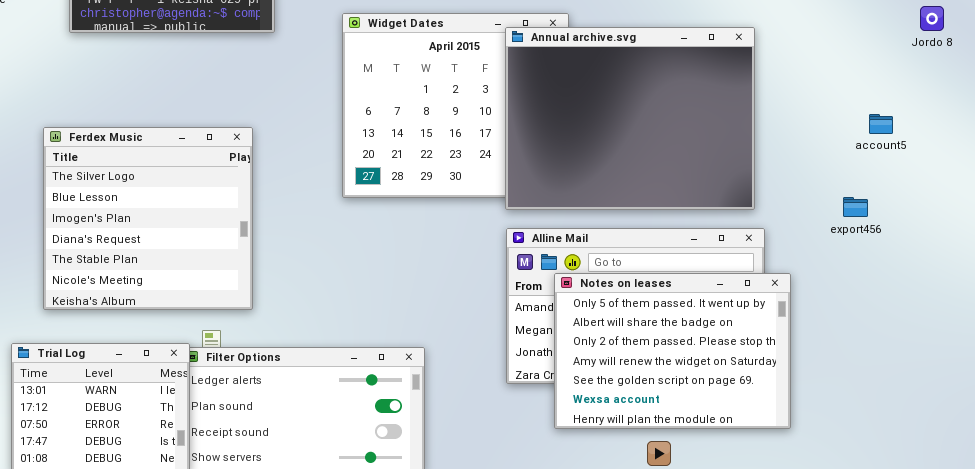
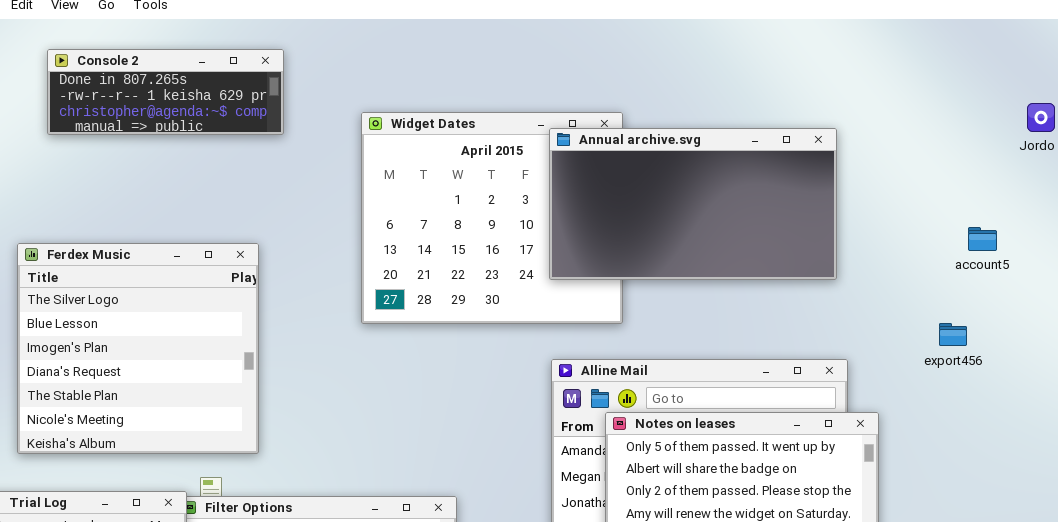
Annual archive.svg: [505,27,755,210] -> [549,128,837,280], resized

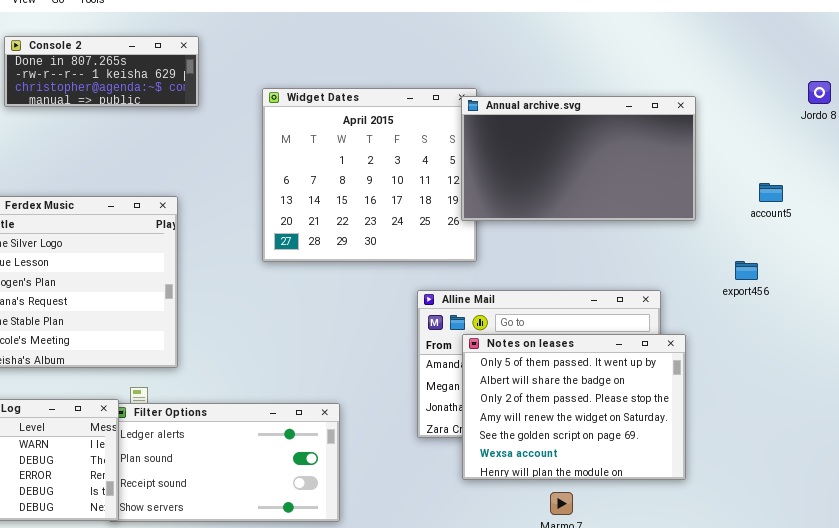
Annual archive.svg: [549,128,837,280] -> [461,96,696,221], moved

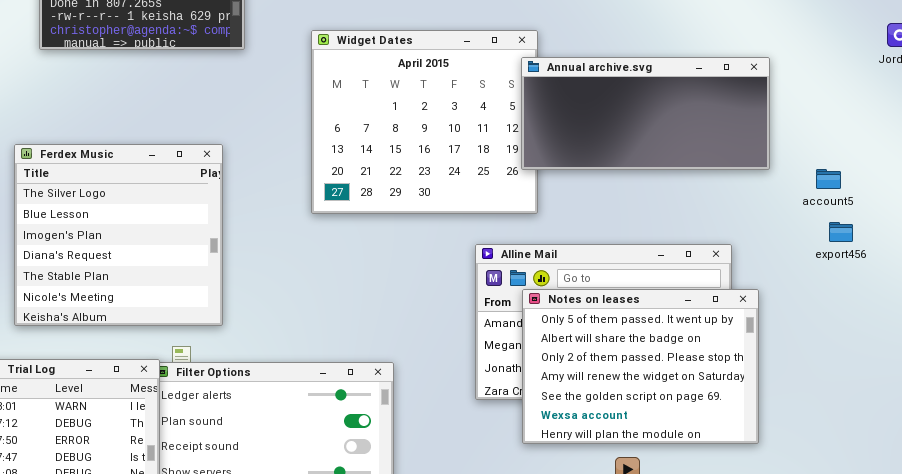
Annual archive.svg: [461,96,696,221] -> [521,57,770,170], resized
account5: [759,183,783,202] -> [816,169,841,189], moved
export456: [735,261,758,280] -> [829,222,853,242], moved

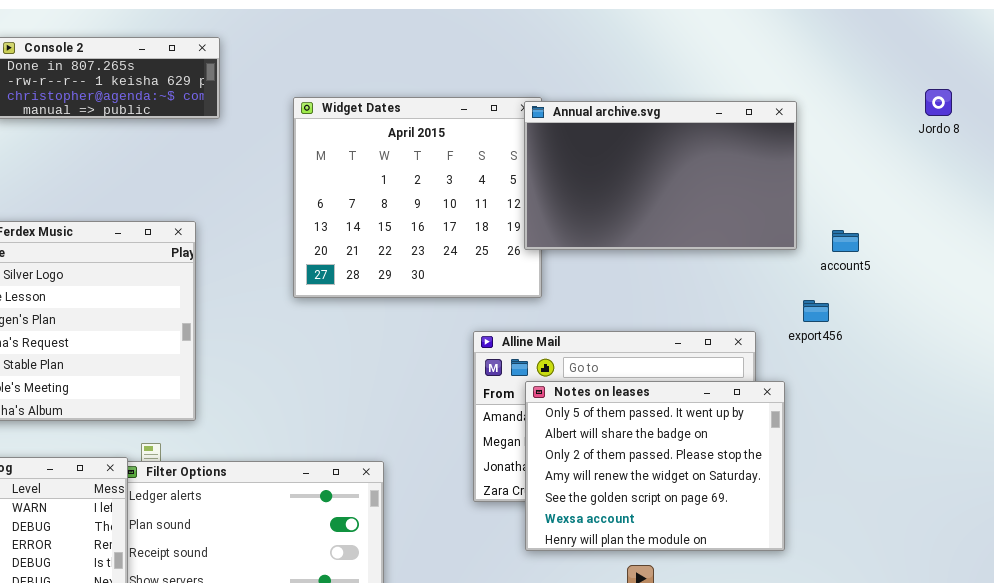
Annual archive.svg: [521,57,770,170] -> [524,101,797,250], resized
account5: [816,169,841,189] -> [832,230,859,252], moved
export456: [829,222,853,242] -> [803,300,829,322], moved

